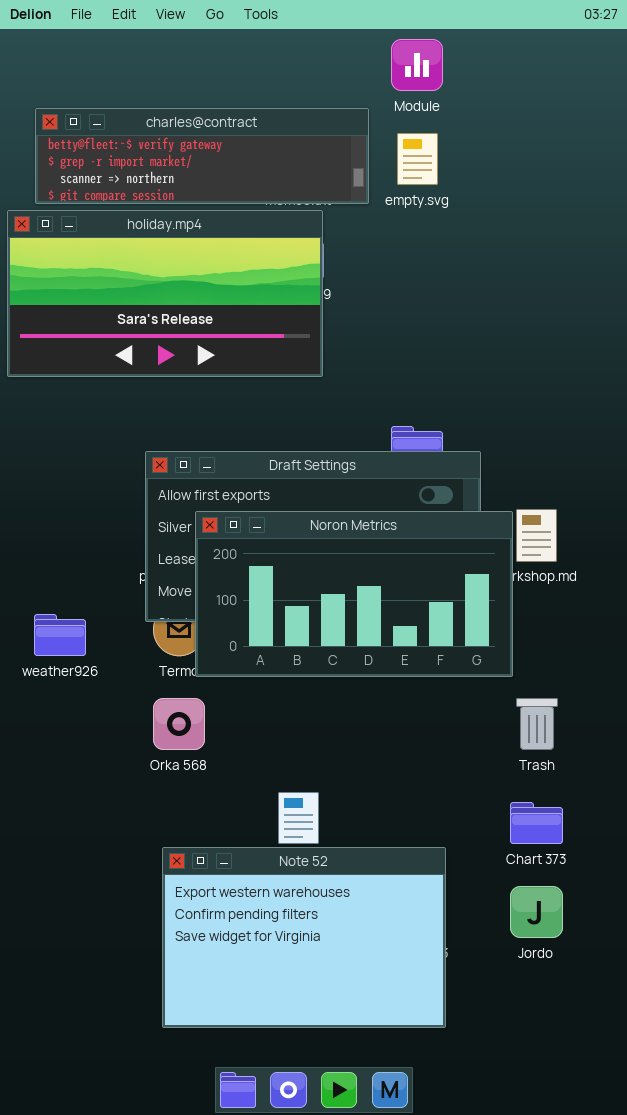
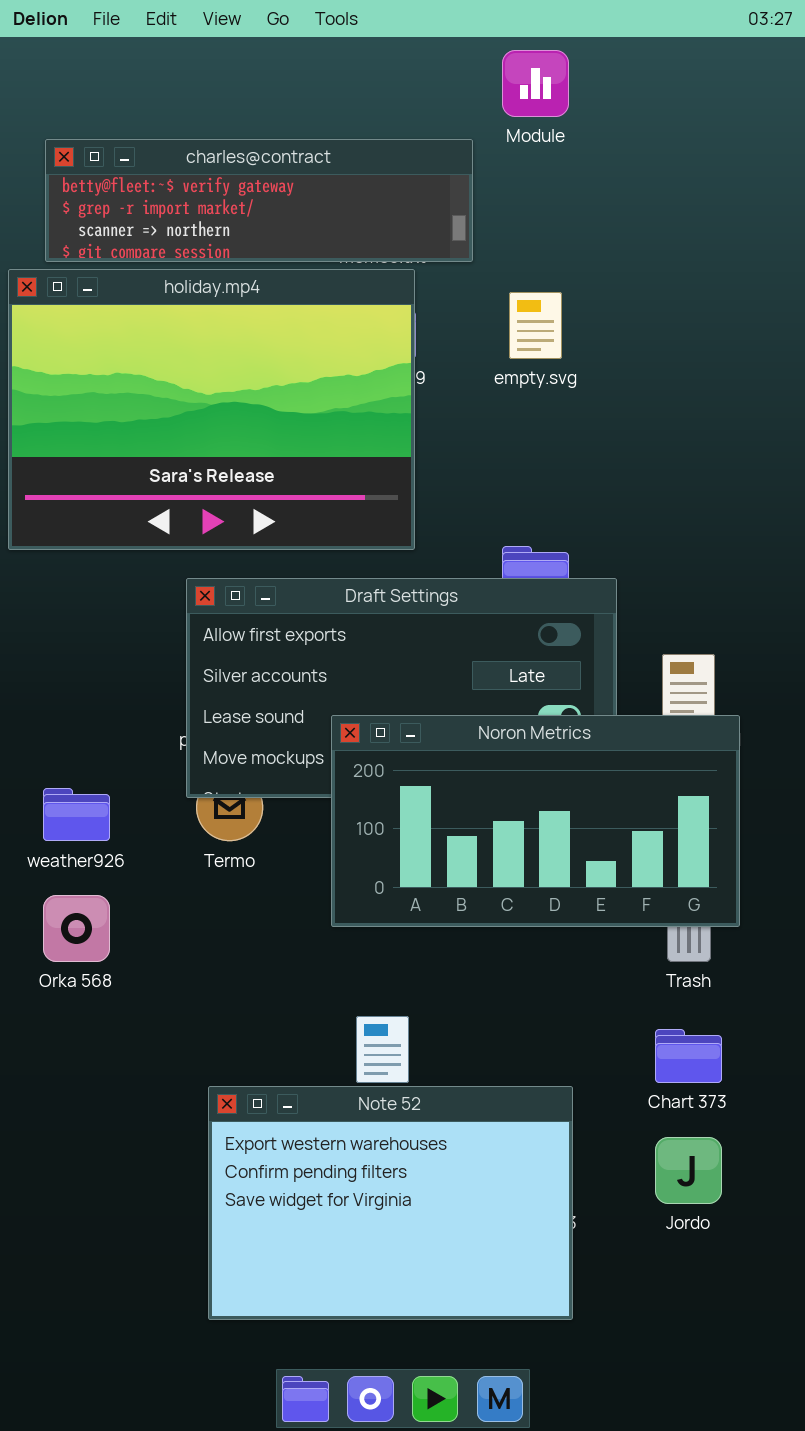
empty.svg: [397,133,438,185] -> [509,292,562,359], moved
holiday.mp4: [7,210,323,377] -> [8,269,415,550], resized
Noron Metrics: [195,511,513,677] -> [331,715,740,927], moved
Orka 568: [153,698,205,750] -> [43,895,110,962], moved

